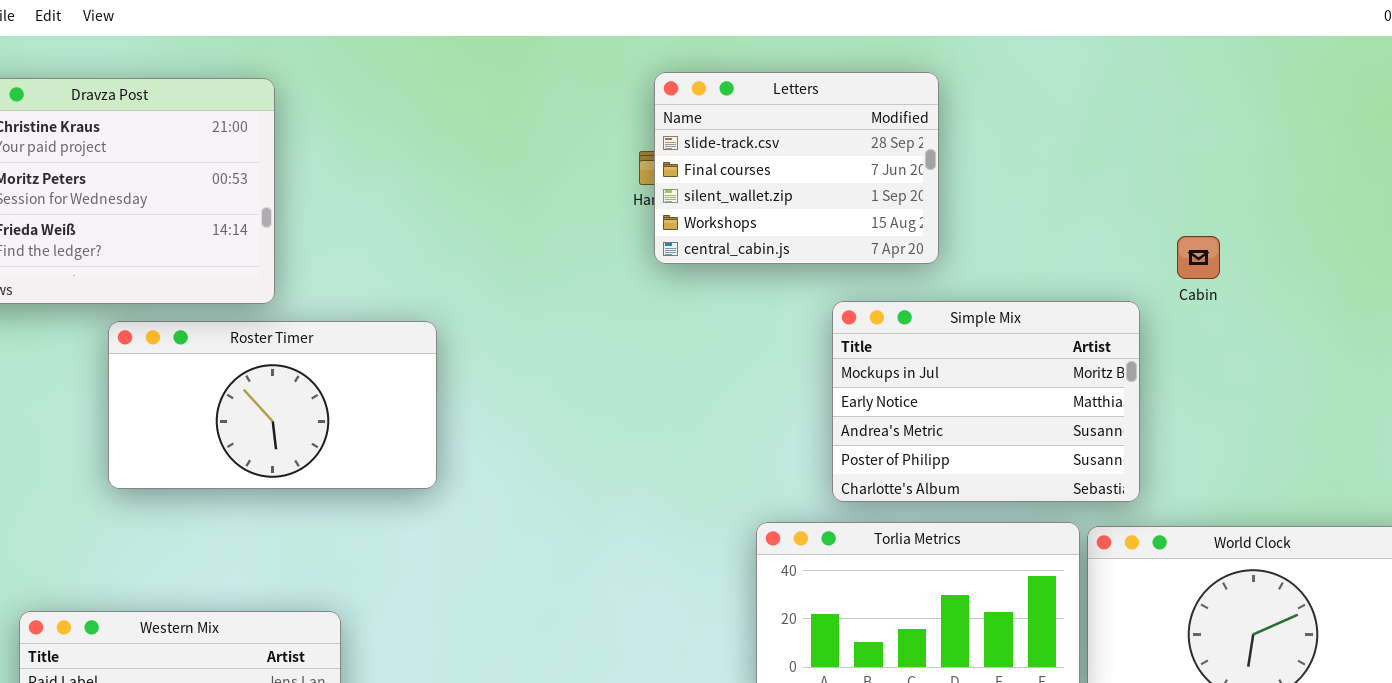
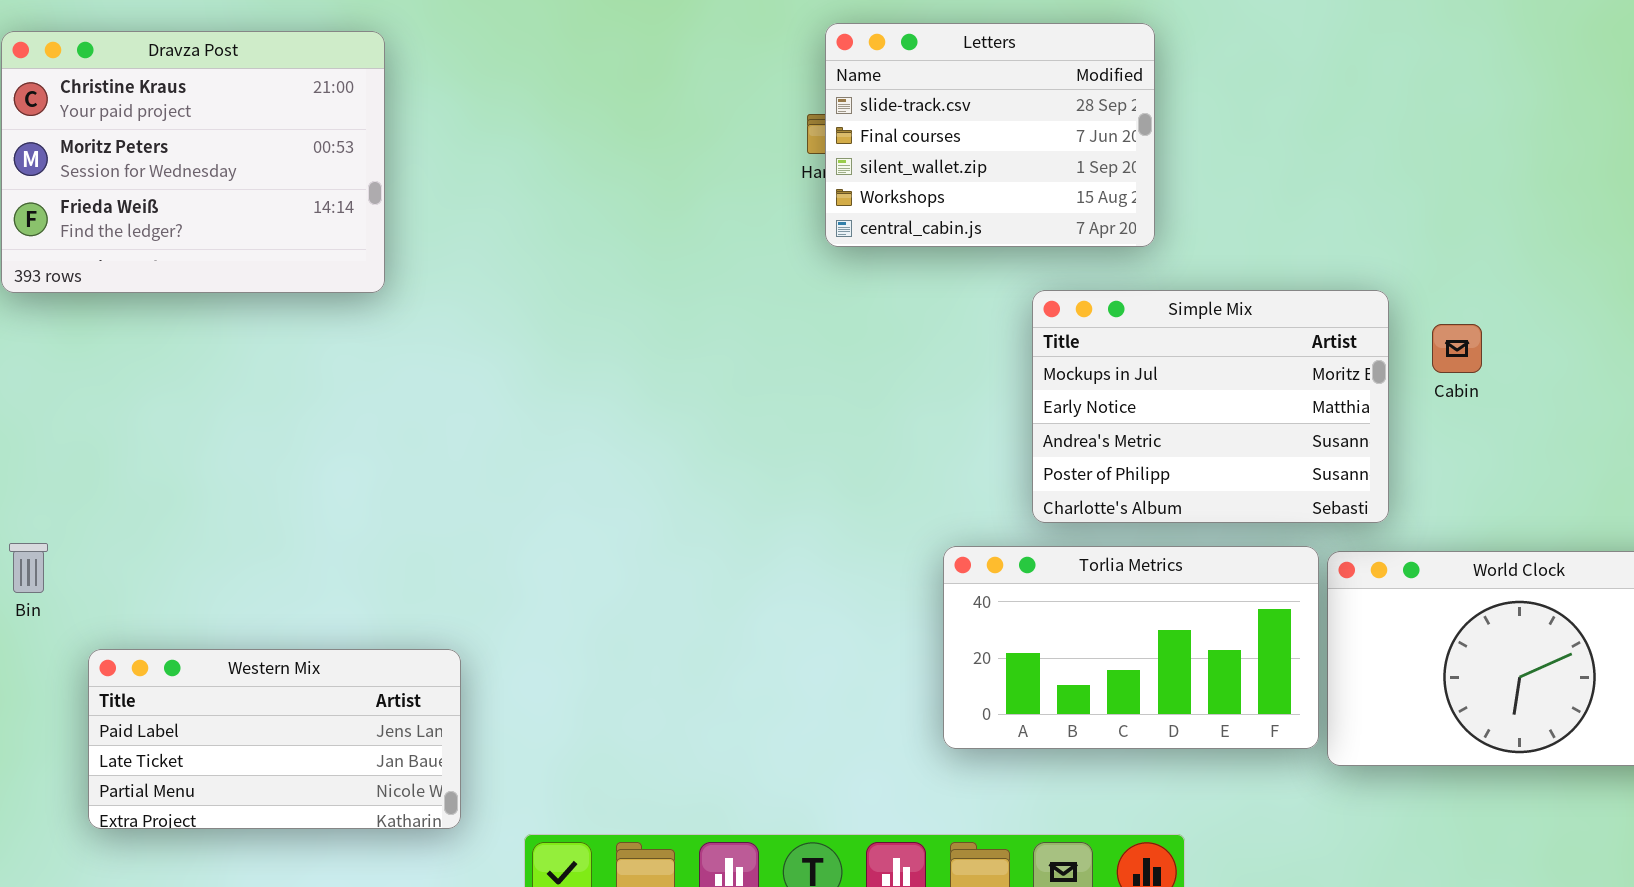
Cabin: [1177,236,1220,279] -> [1432,324,1482,373], moved
Roster Timer: [108,321,437,489] -> none, closed

